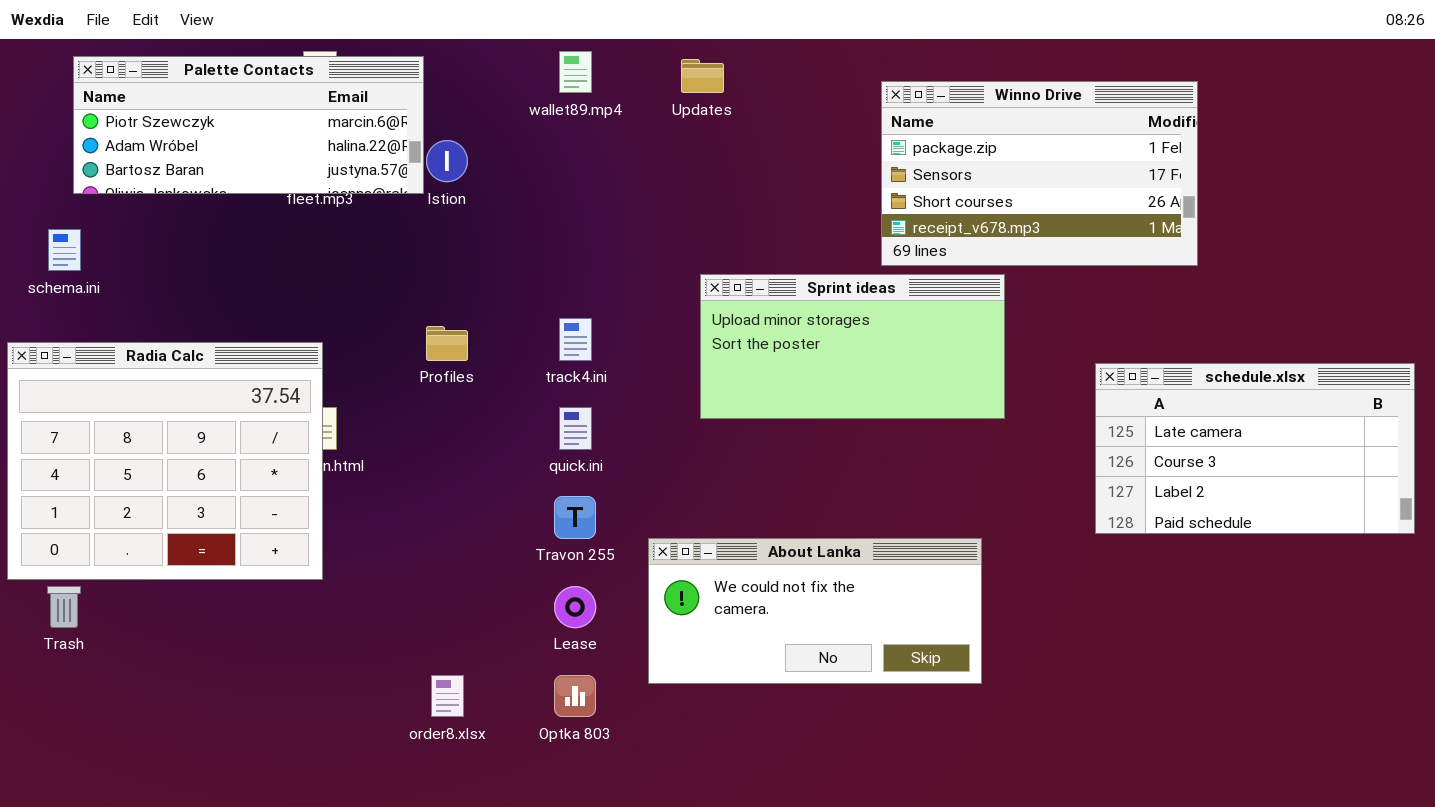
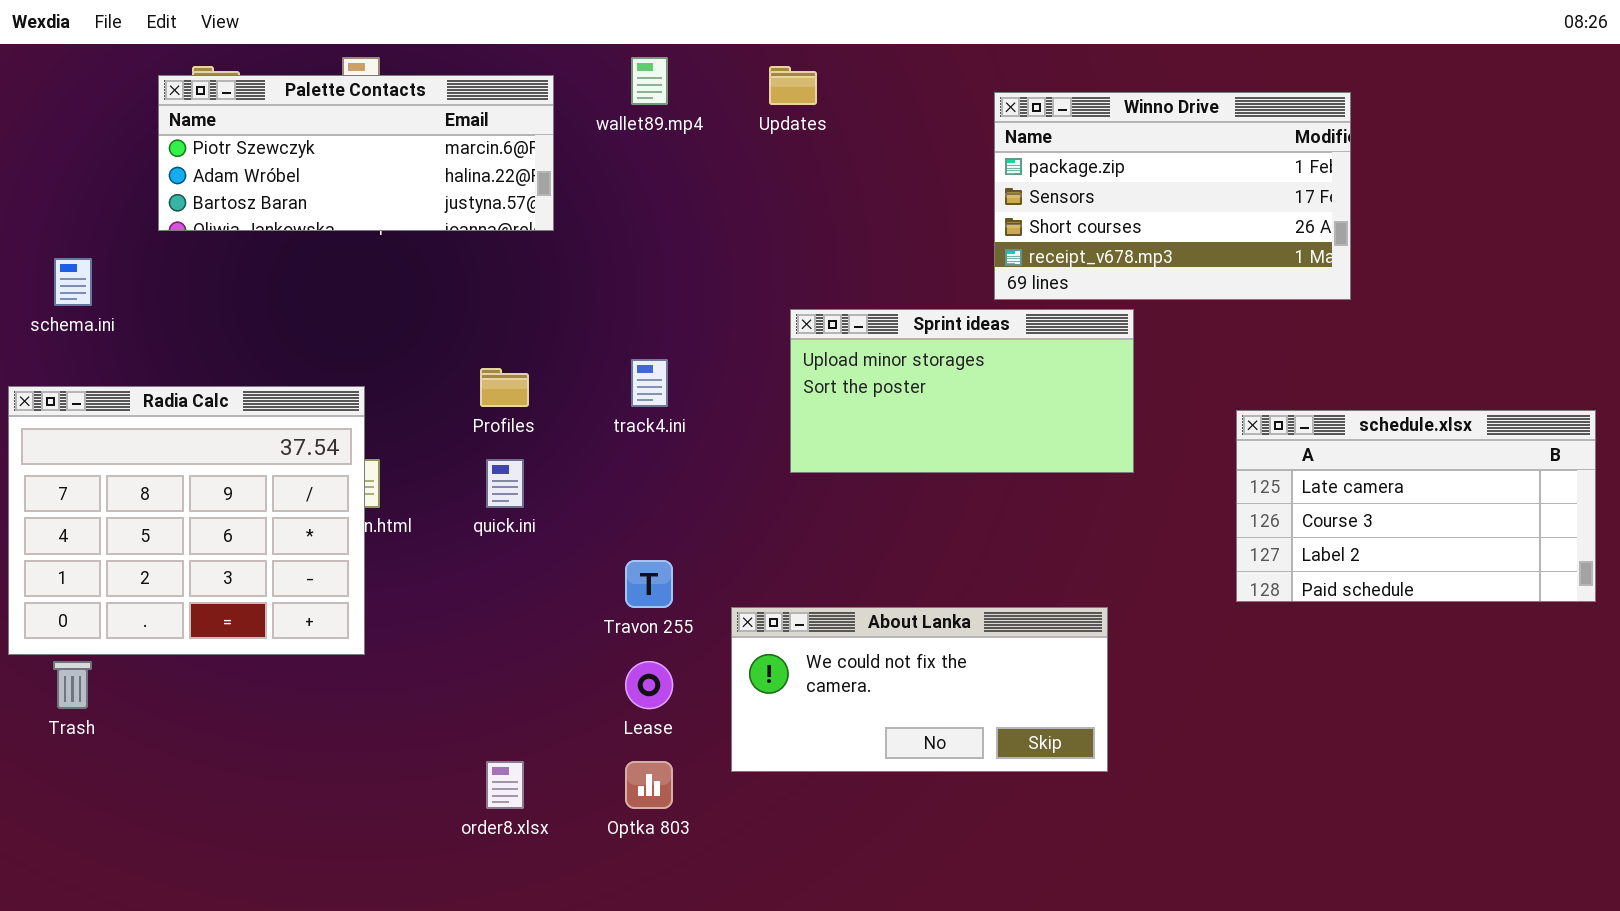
Palette Contacts: [73,56,424,194] -> [158,75,554,231], moved
quick.ini: [559,407,592,450] -> [486,459,524,508], moved

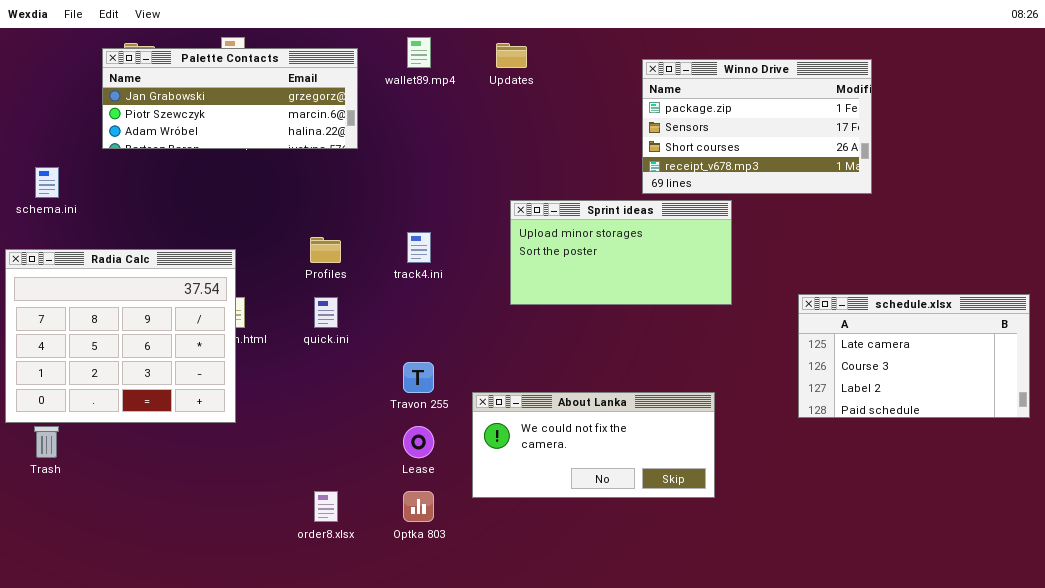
Palette Contacts: [158,75,554,231] -> [102,48,358,149], scrolled up 1 row
schedule.xlsx: [1236,410,1596,602] -> [798,294,1030,418], moved

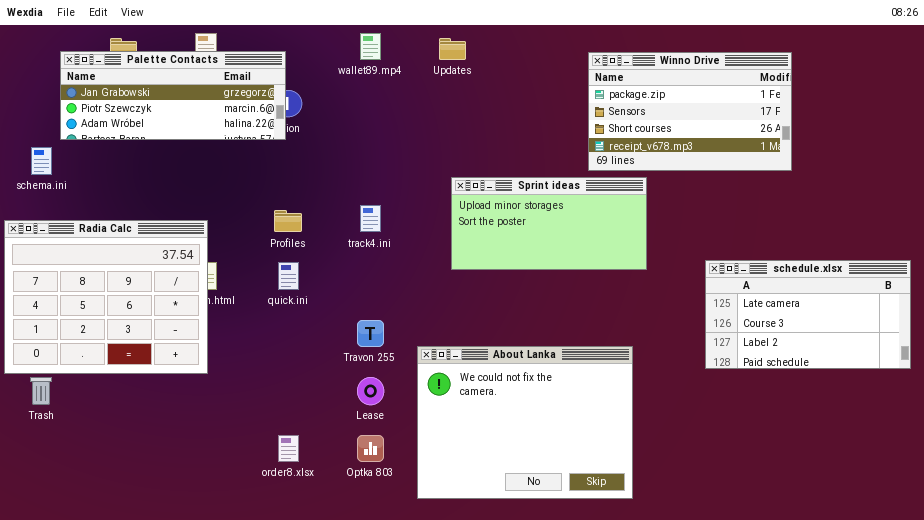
Palette Contacts: [102,48,358,149] -> [60,51,286,140], moved
Winno Drive: [642,59,872,194] -> [588,52,792,171], moved
About Lanka: [472,392,715,498] -> [417,346,633,499], resized

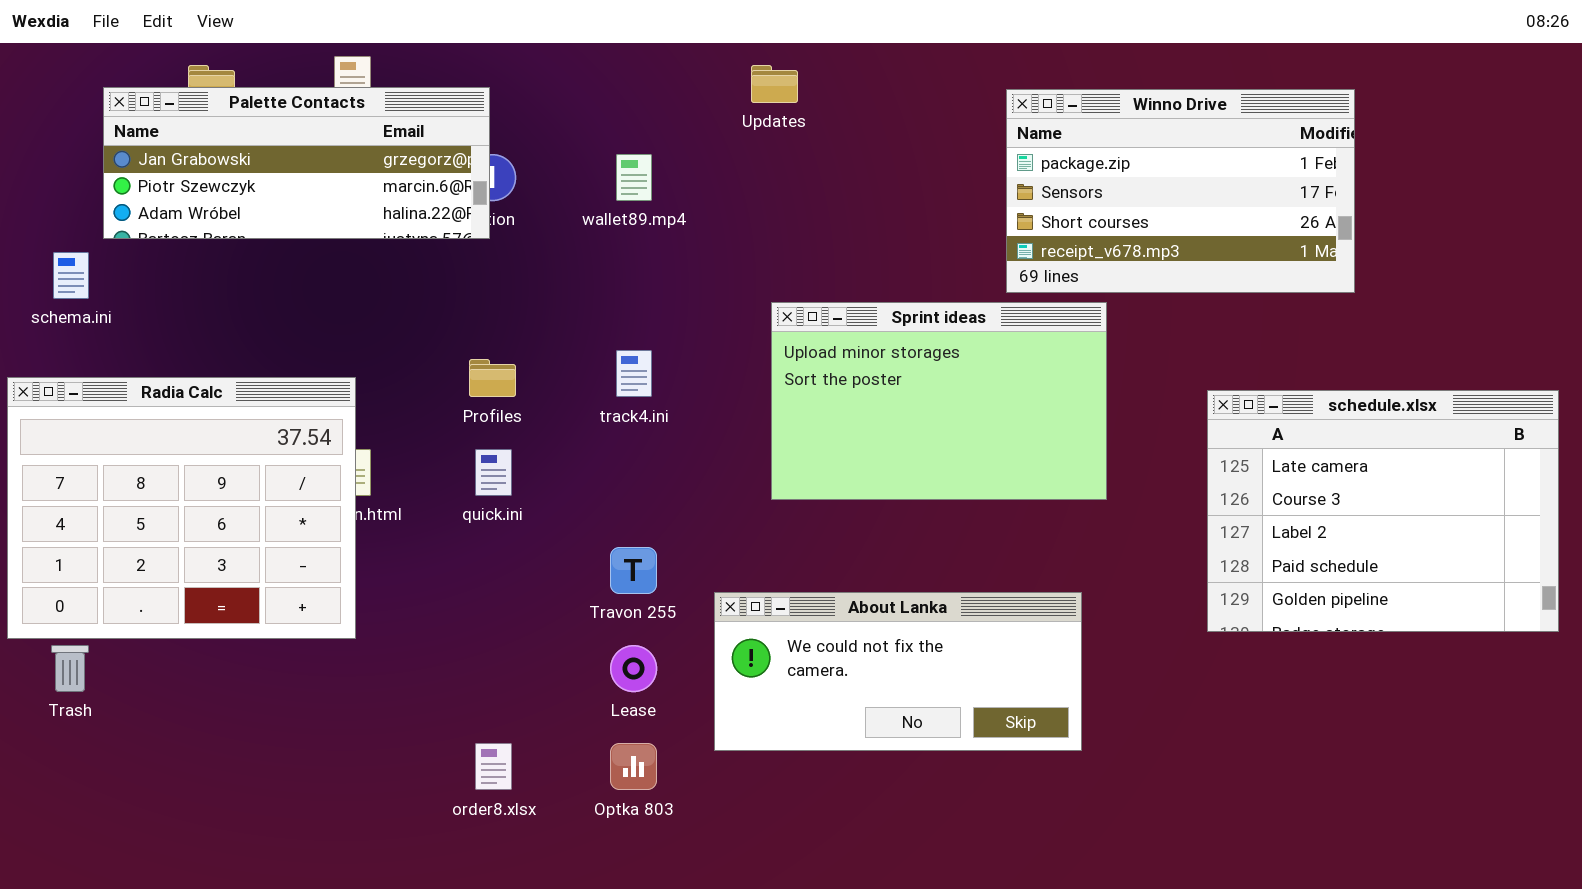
wallet89.mp4: [360,33,381,60] -> [616,154,652,201], moved
Sprint ideas: [451,177,647,270] -> [771,302,1107,500], resized
schedule.xlsx: [705,260,911,369] -> [1207,390,1559,632], resized
About Lanka: [417,346,633,499] -> [714,592,1082,751], resized

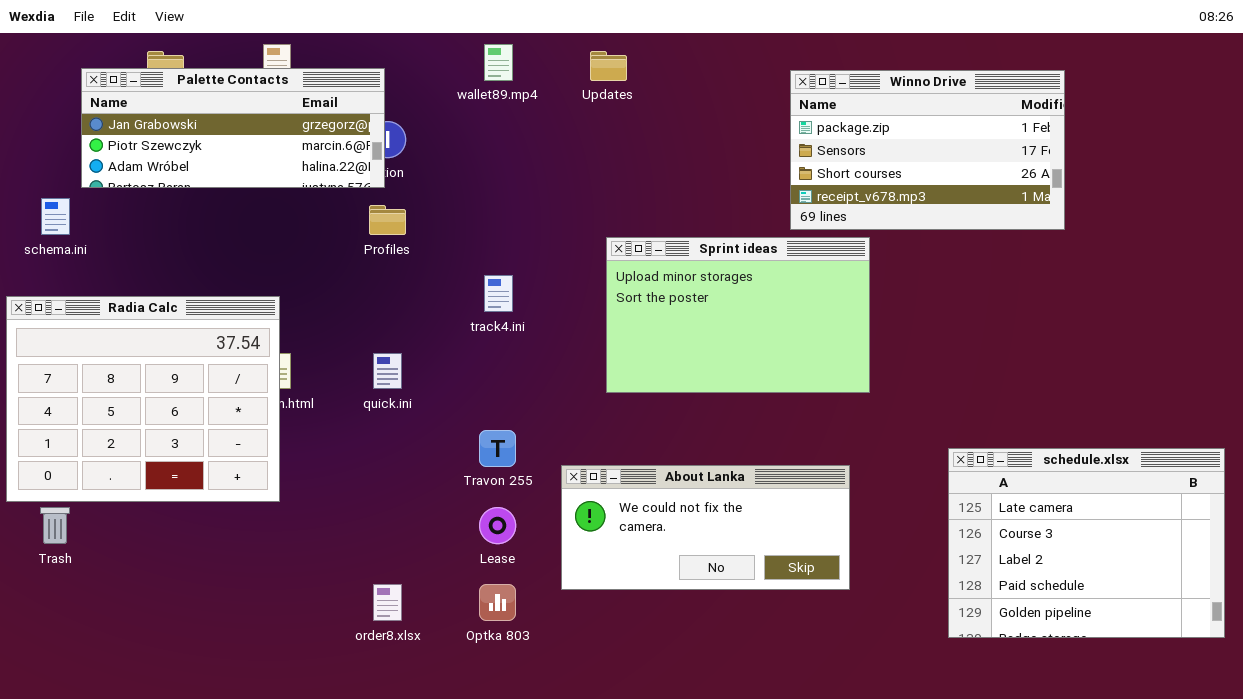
wallet89.mp4: [616,154,652,201] -> [484,44,513,81], moved
Profiles: [469,359,516,397] -> [369,205,406,235], moved
schedule.xlsx: [1207,390,1559,632] -> [948,448,1225,638], moved

